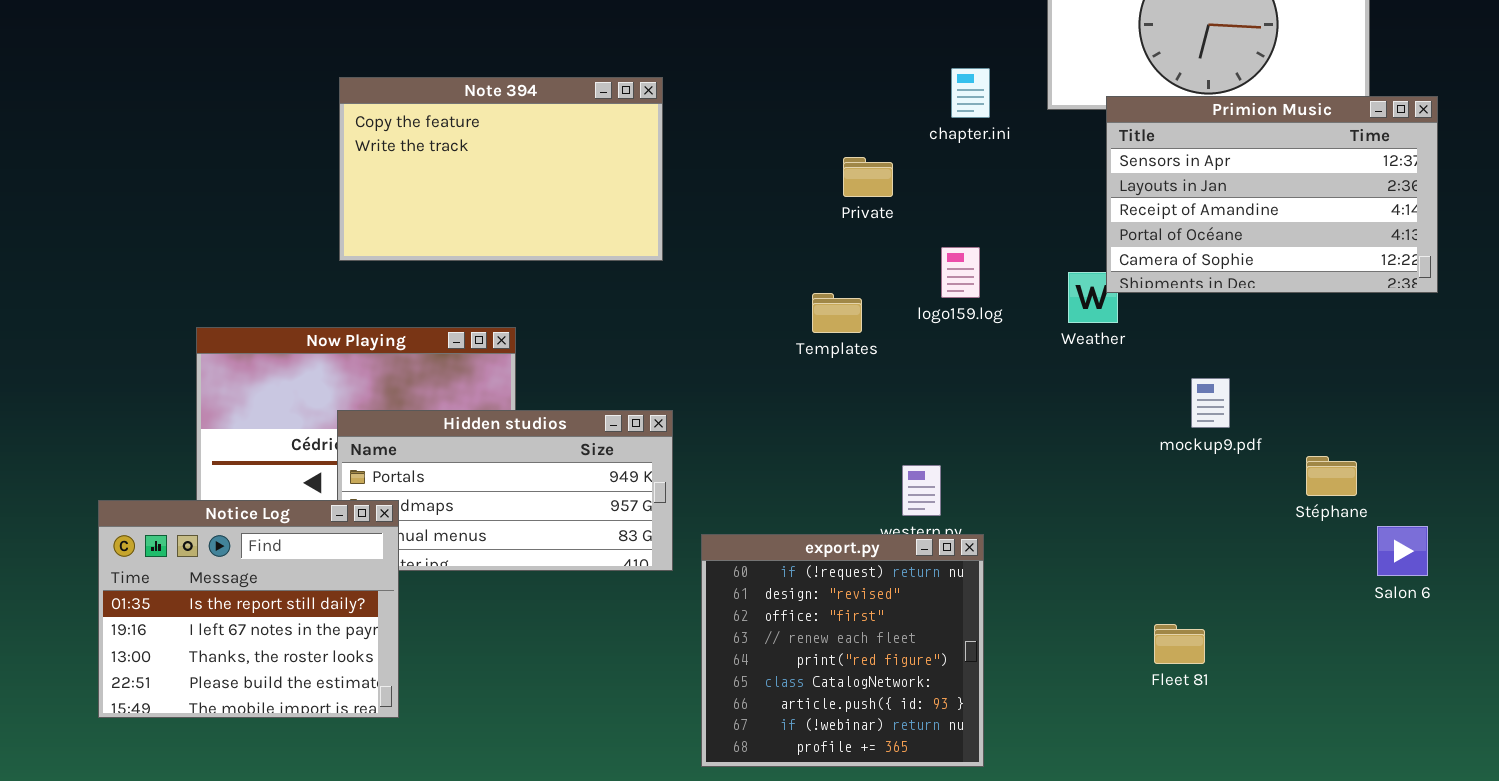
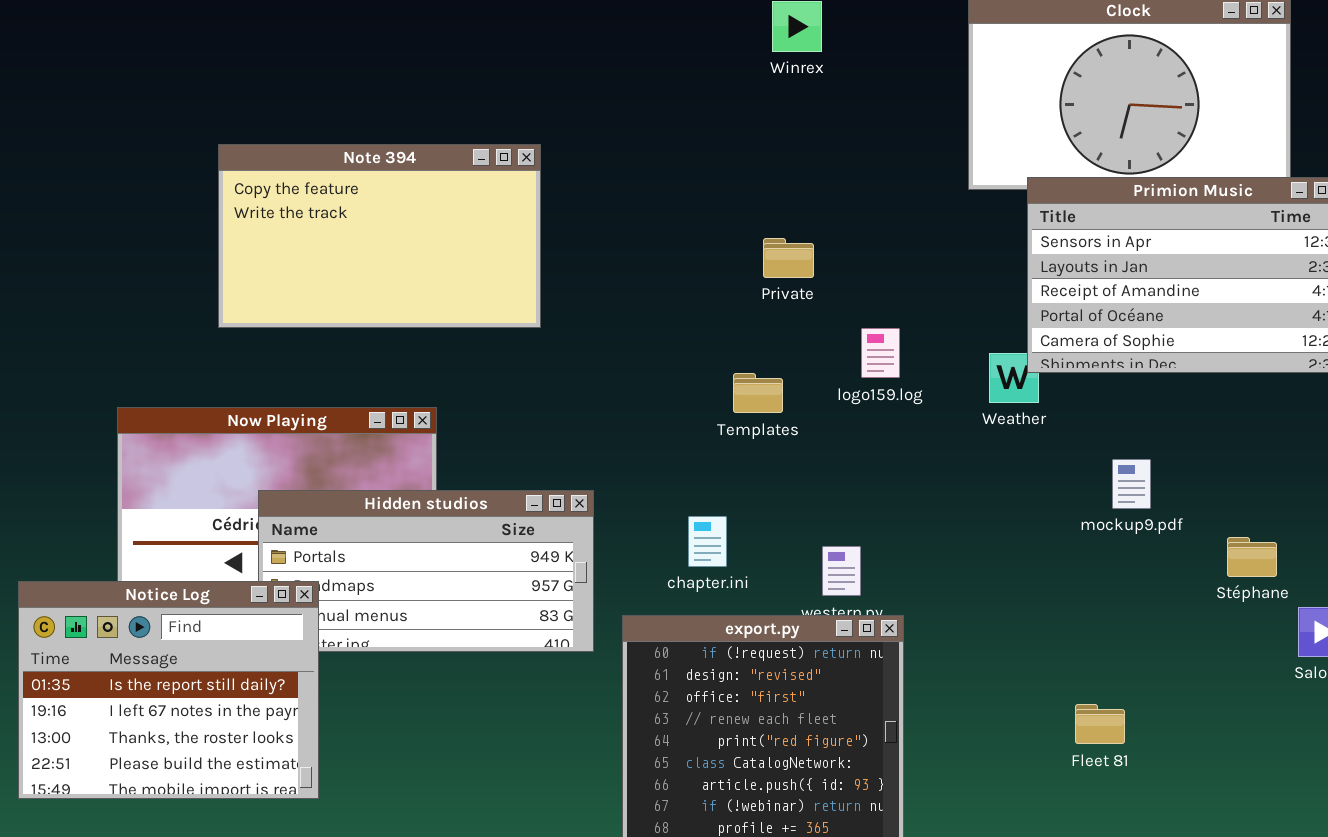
chapter.ini: [951,68,990,118] -> [688,516,727,567], moved
Note 394: [339,77,663,261] -> [218,144,541,328], moved

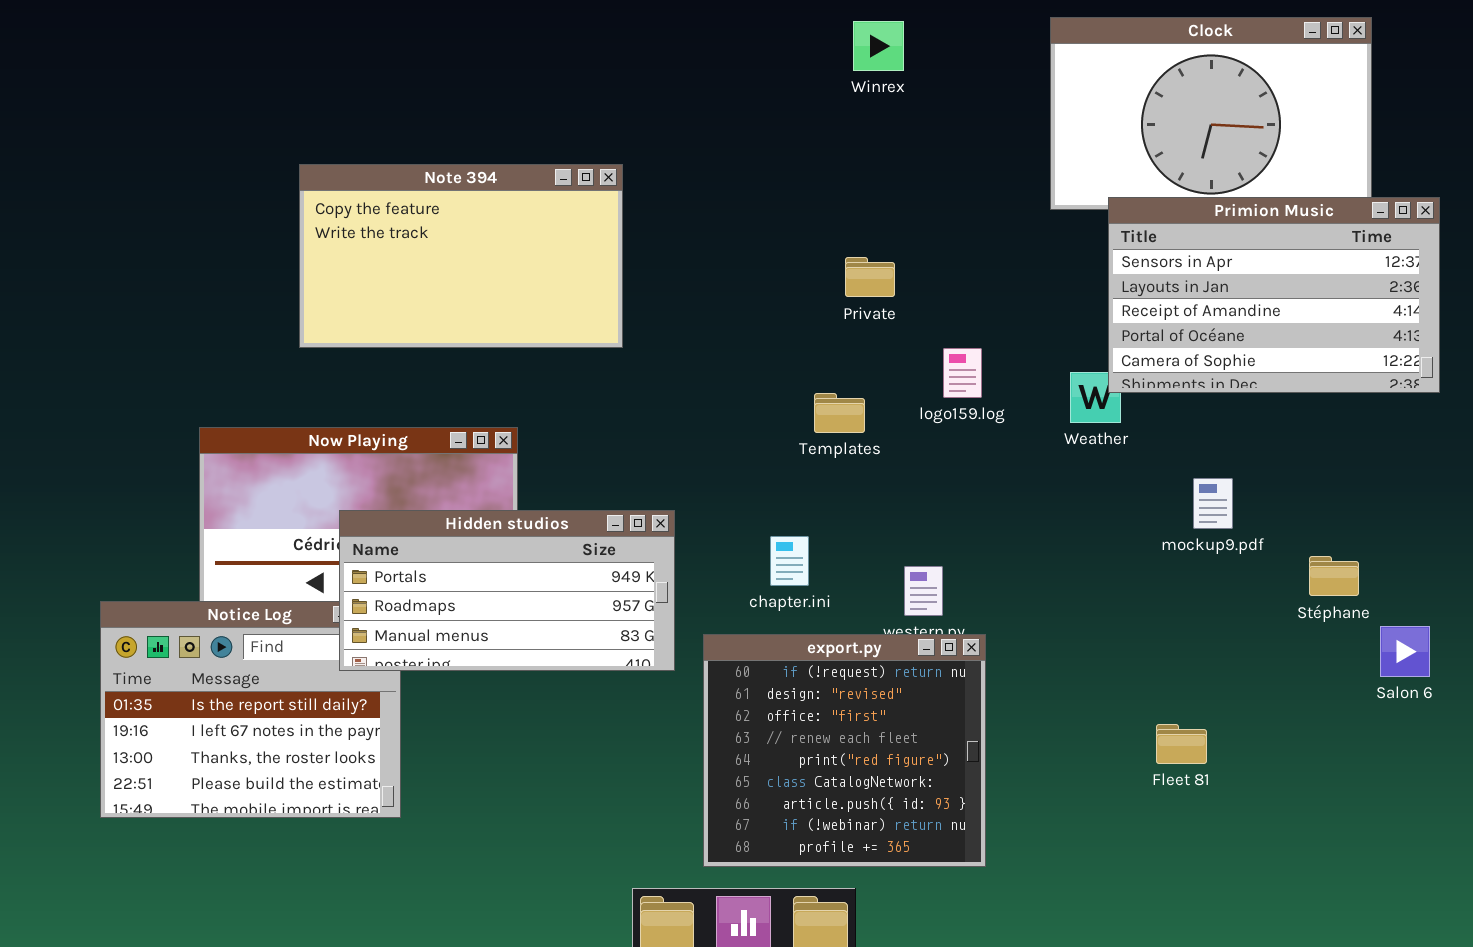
Hidden studios: [258,490,594,652] -> [339,510,675,671], raised

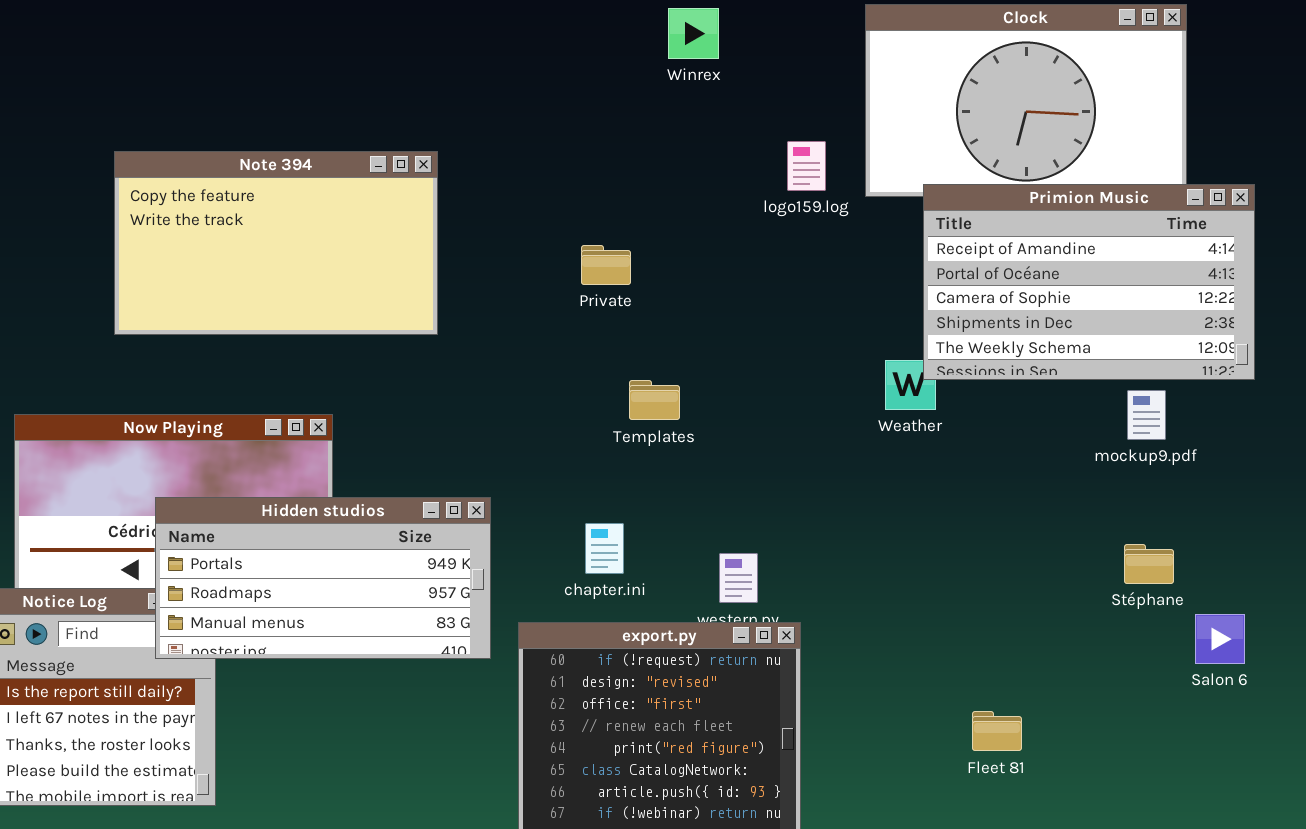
Primion Music: [1108,197,1440,393] -> [923,184,1255,380], scrolled down 2 rows
Private: [845,257,895,297] -> [581,245,631,285], moved
logo159.log: [943,348,982,398] -> [787,141,826,191], moved
mockup9.pdf: [1193,478,1233,529] -> [1127,390,1166,440], moved

